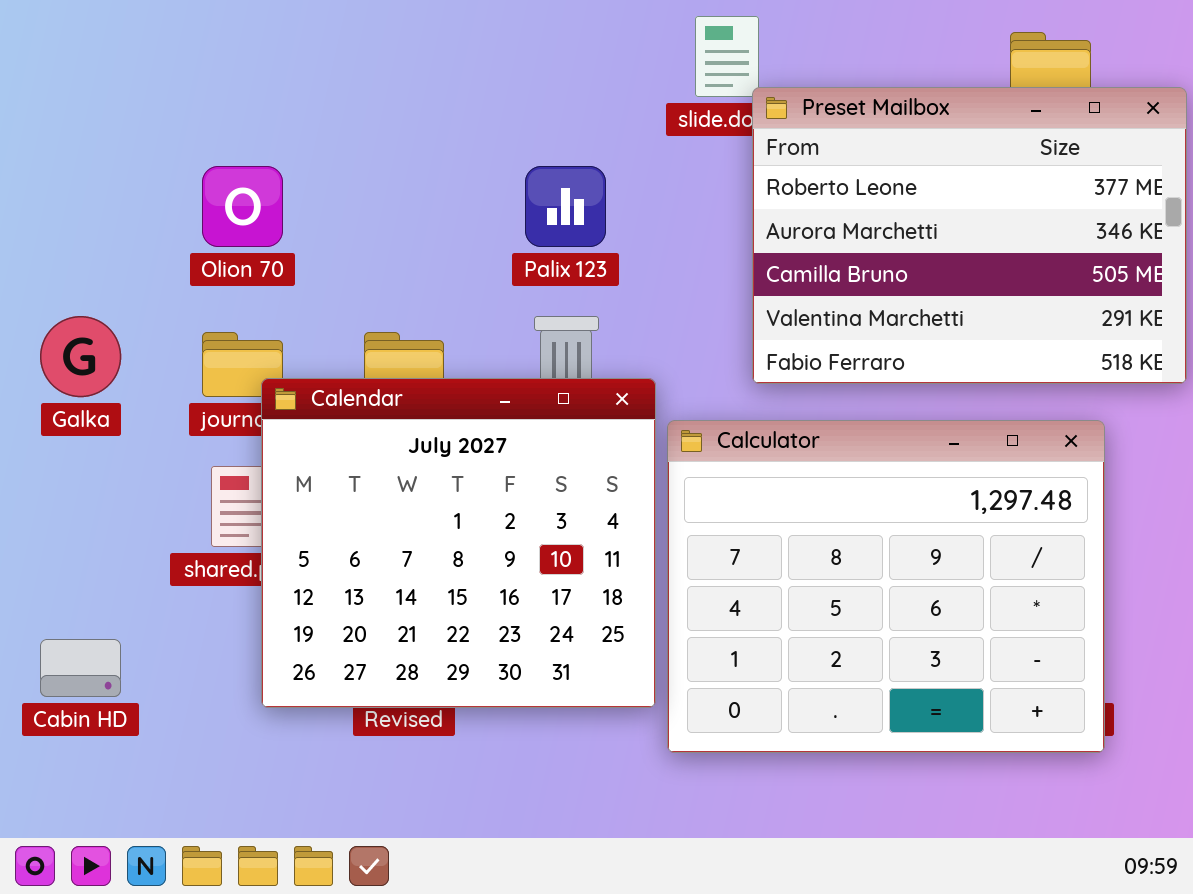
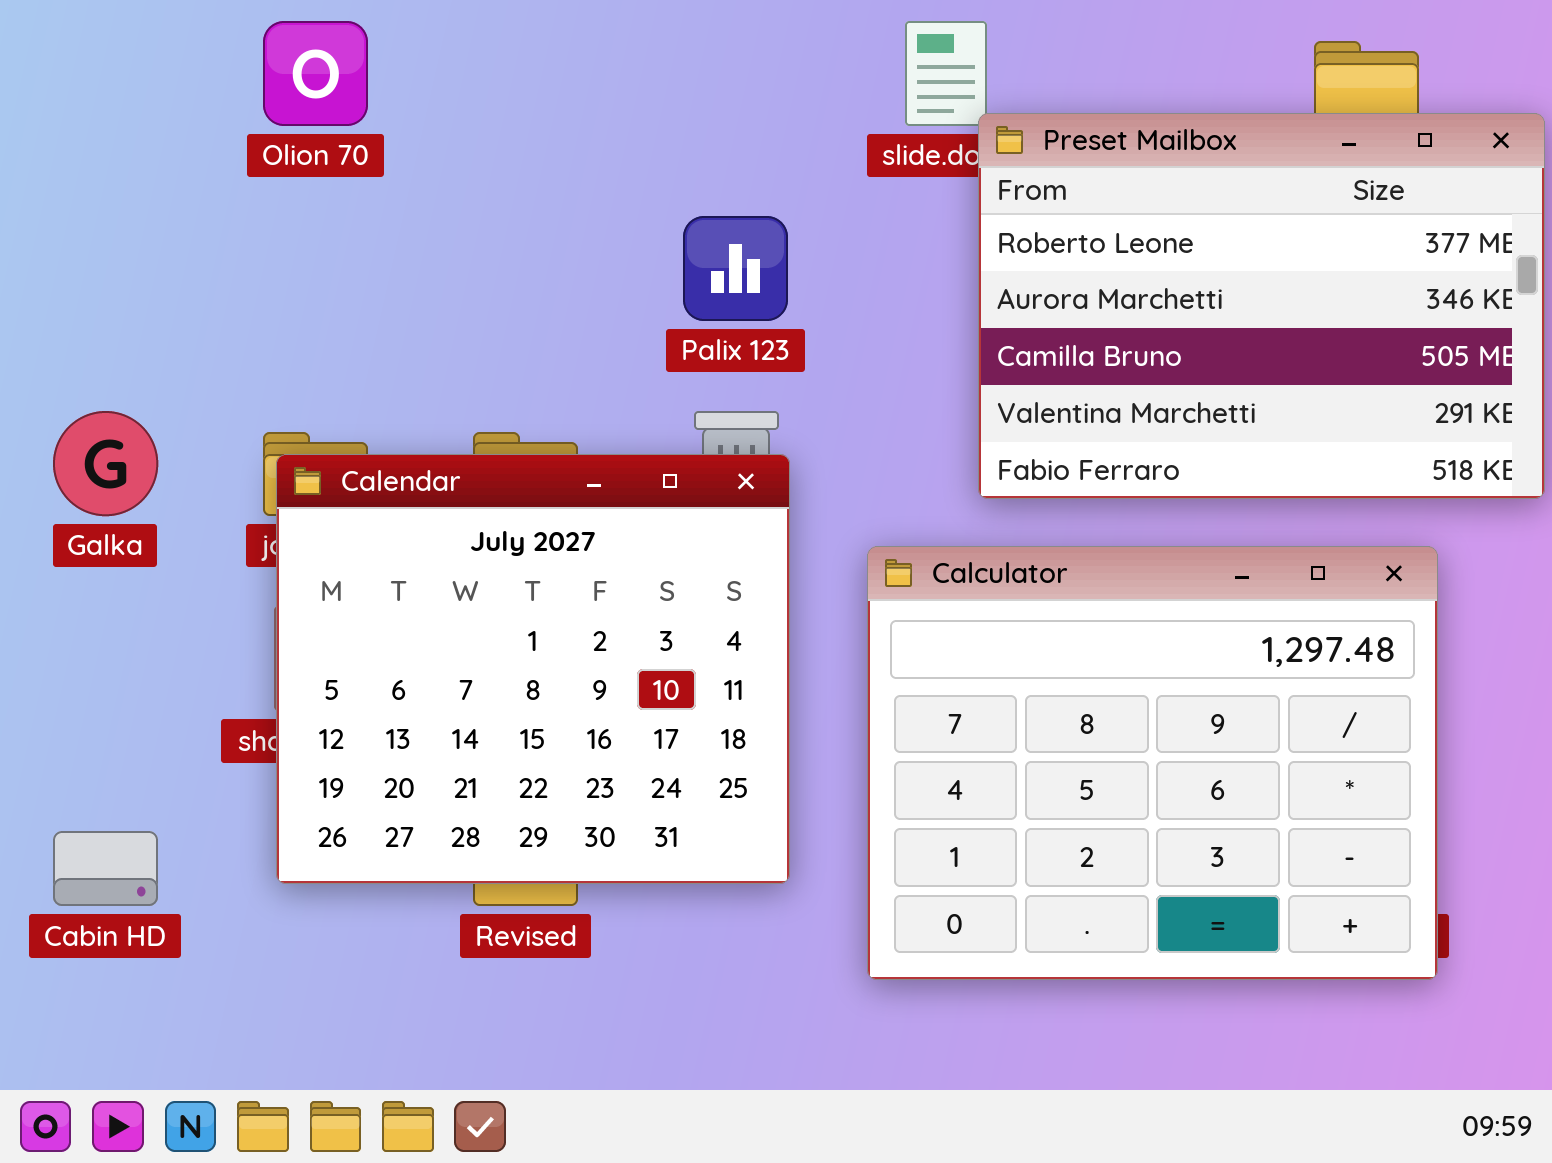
Olion 70: [202,166,283,247] -> [263,21,368,126], moved
Calendar: [261,378,656,708] -> [276,454,790,884], moved

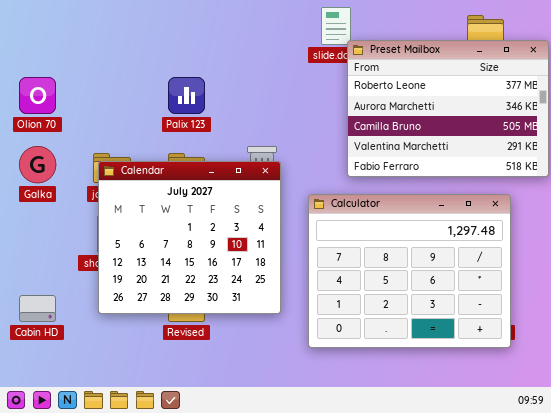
Olion 70: [263,21,368,126] -> [19,77,56,114], moved
Palix 123: [683,216,788,321] -> [168,77,205,114], moved

